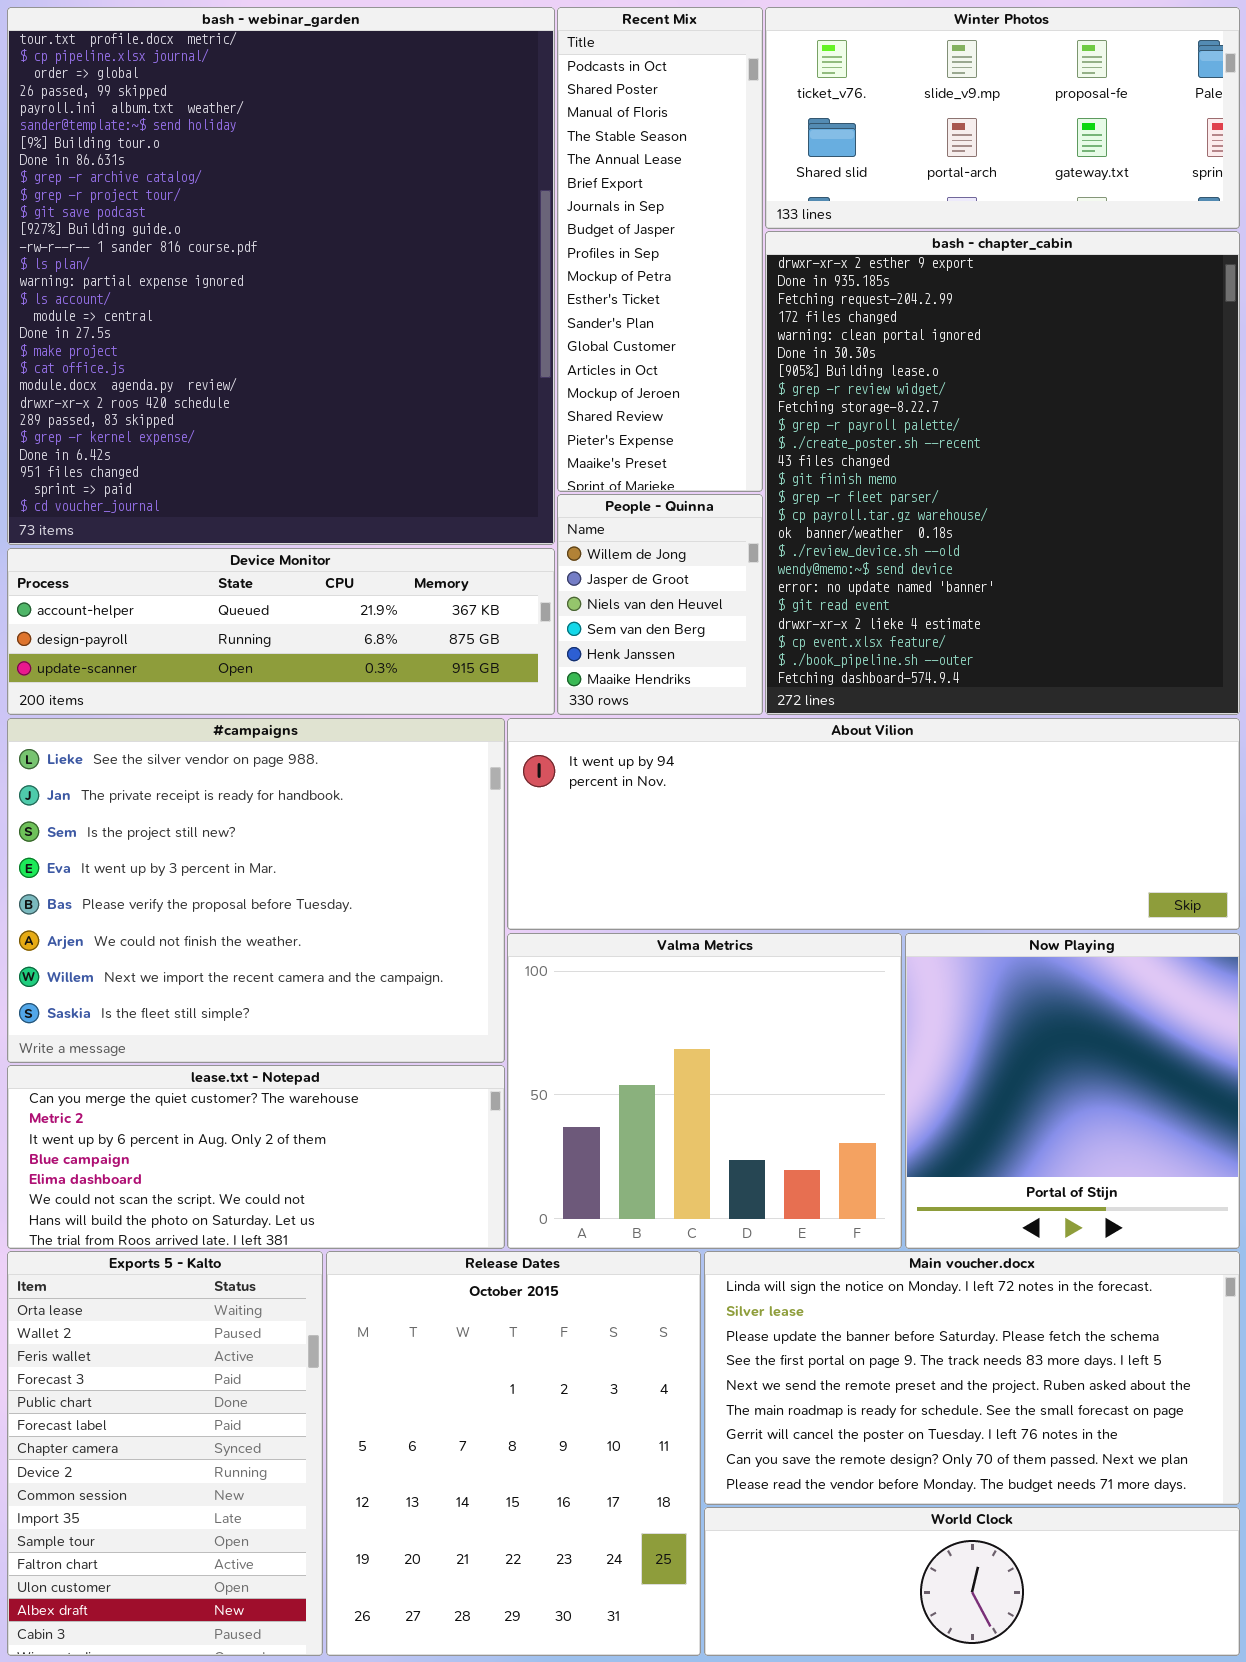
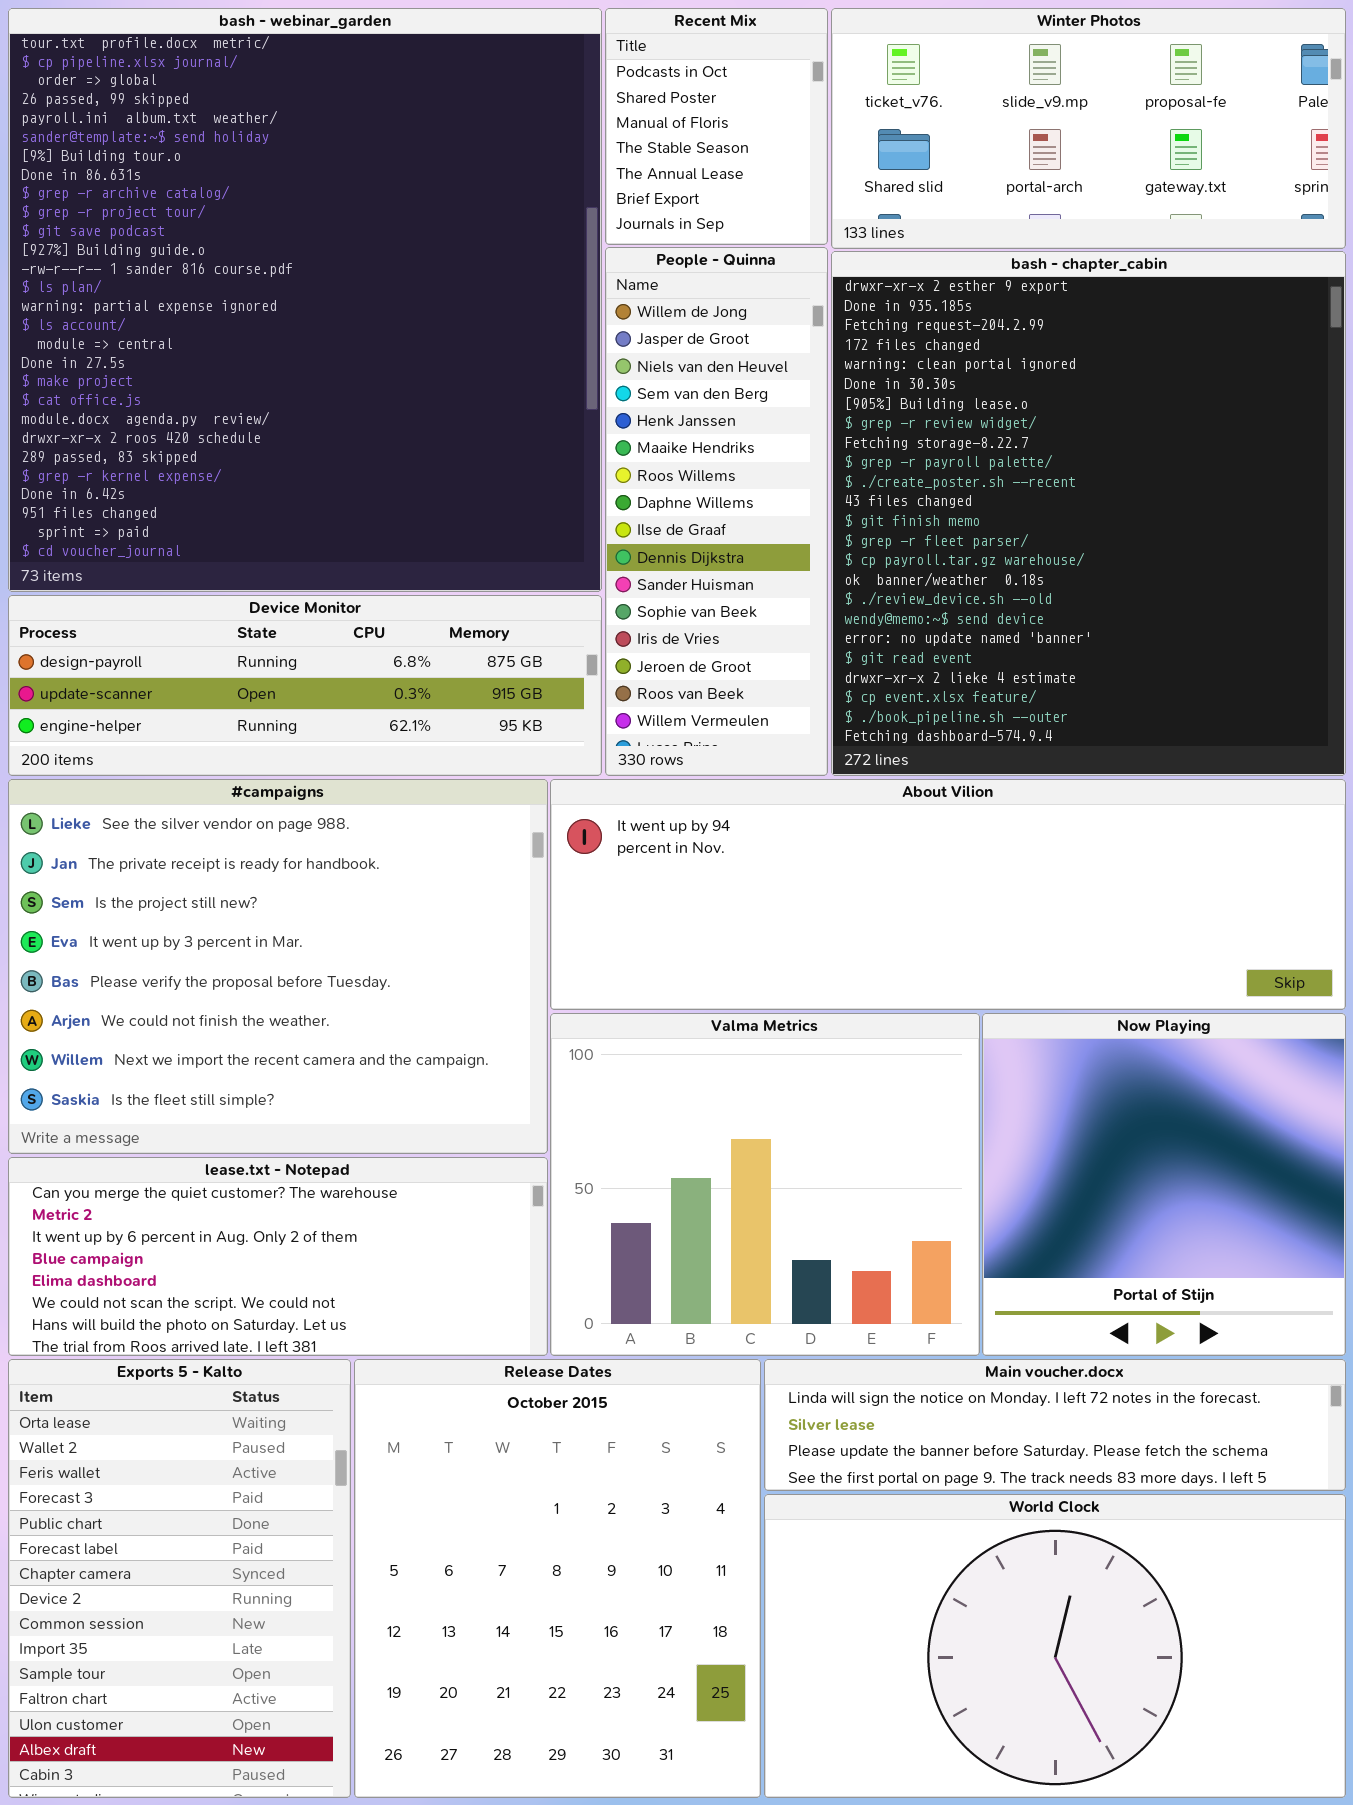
Recent Mix: [557,7,763,492] -> [605,8,828,245], resized
People - Quinna: [557,494,763,715] -> [605,247,828,776], resized
Device Monitor: [7,548,555,715] -> [8,595,602,776], scrolled down 1 row
Main voucher.docx: [704,1251,1240,1505] -> [764,1359,1346,1491], resized
World Clock: [704,1507,1240,1656] -> [764,1494,1346,1798], resized

